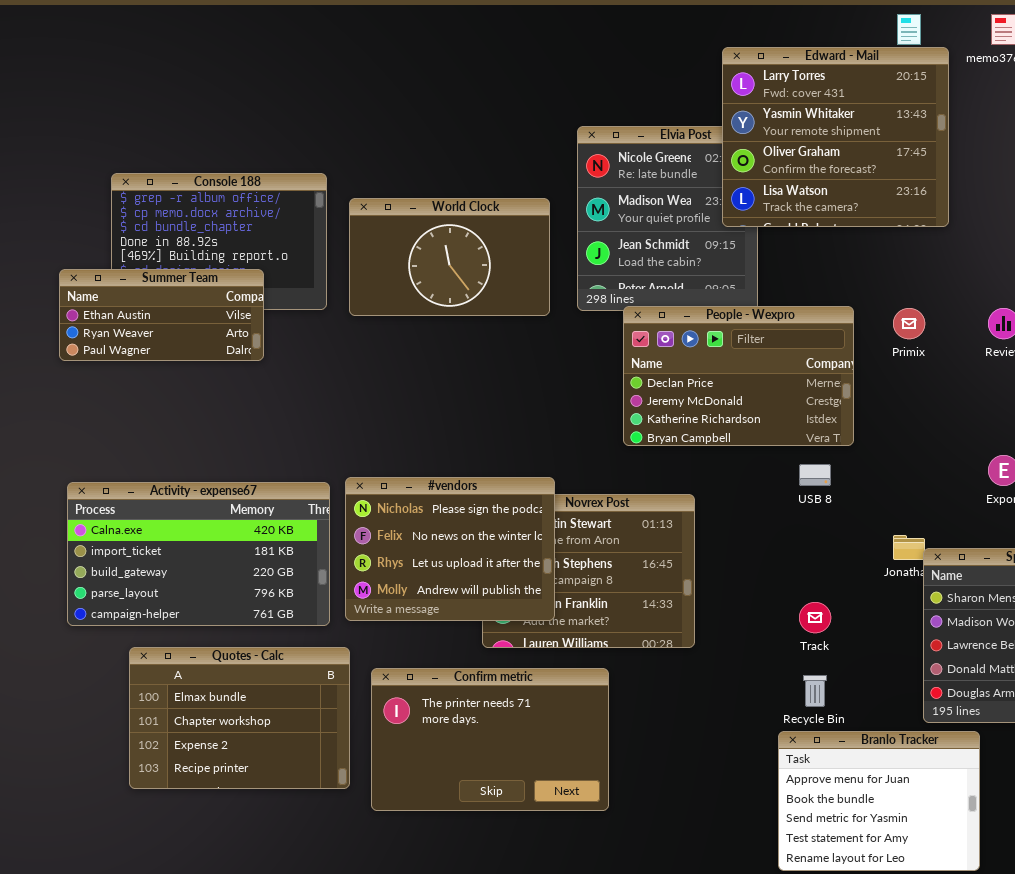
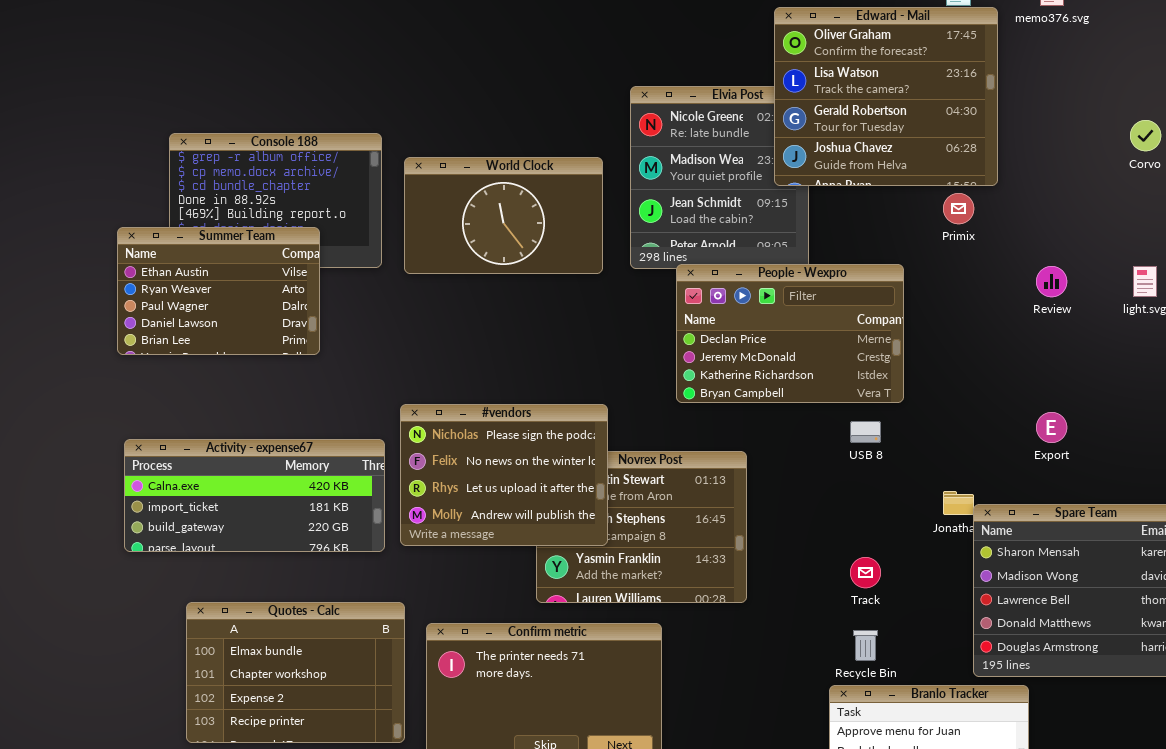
Edward - Mail: [722,47,949,227] -> [774,7,998,186], scrolled down 2 rows
Summer Team: [59,269,264,361] -> [117,227,320,355], resized
Primix: [893,308,925,339] -> [943,193,974,224], moved
#vendors: [345,477,555,621] -> [400,404,608,546], moved
Activity - expense67: [67,482,330,626] -> [124,439,385,552], resized

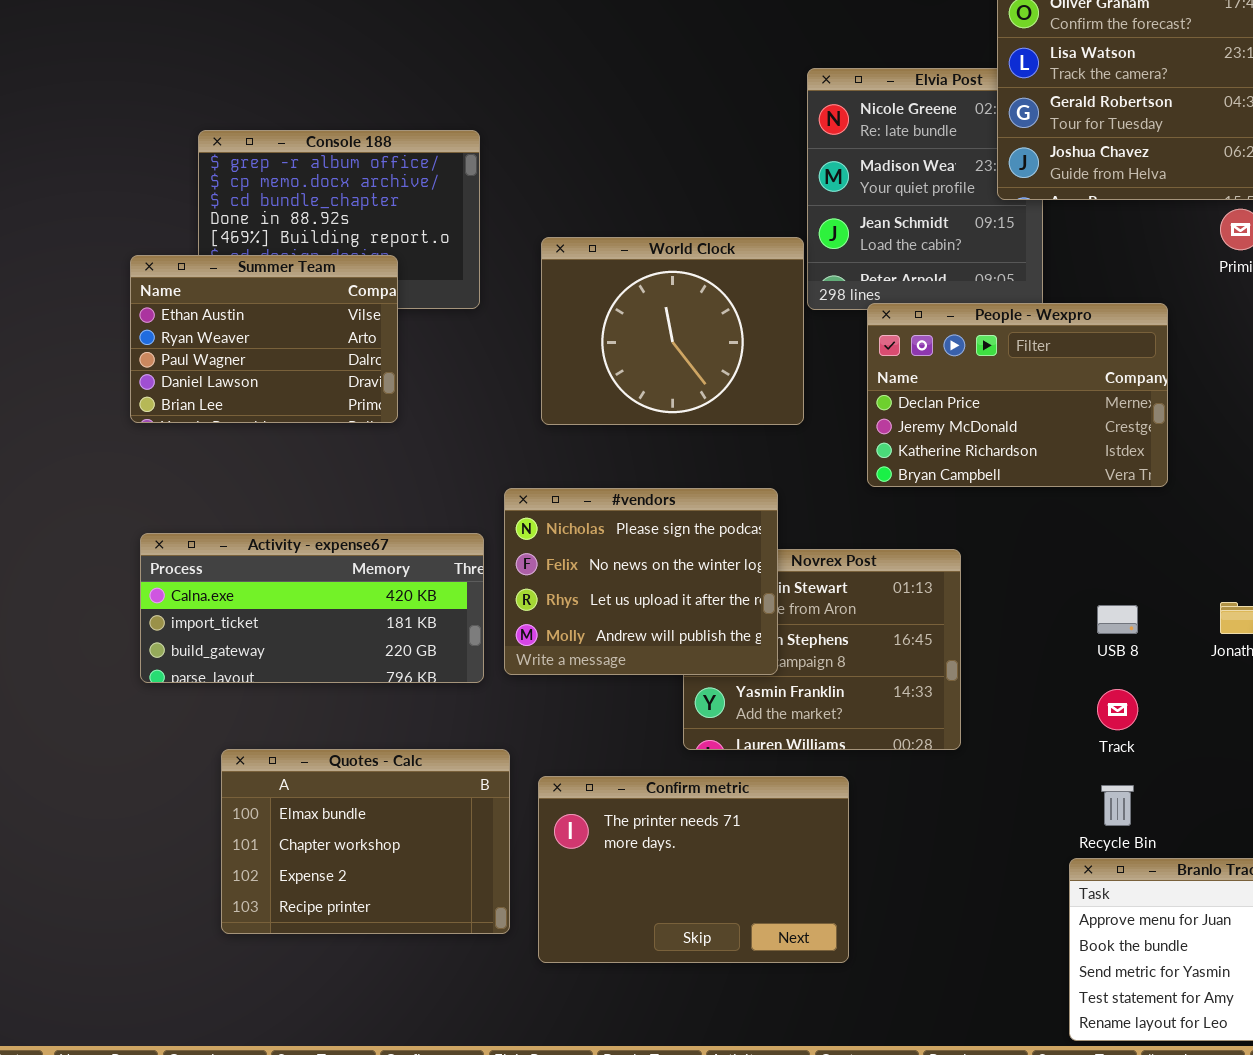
World Clock: [404,157,603,274] -> [541,237,804,425], moved, resized
USB 8: [850,421,881,443] -> [1097,605,1138,634], moved

